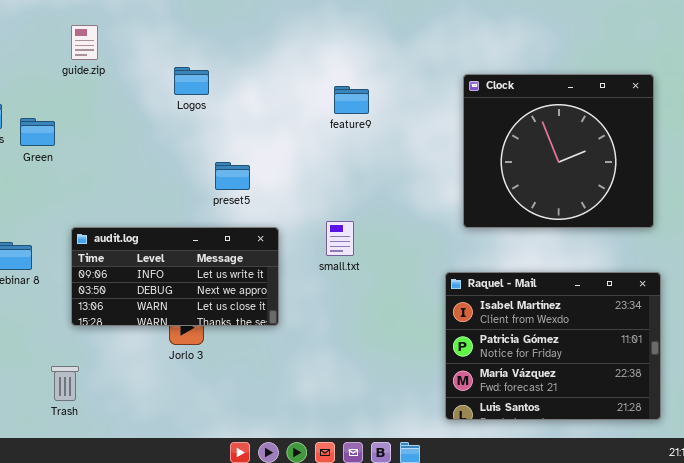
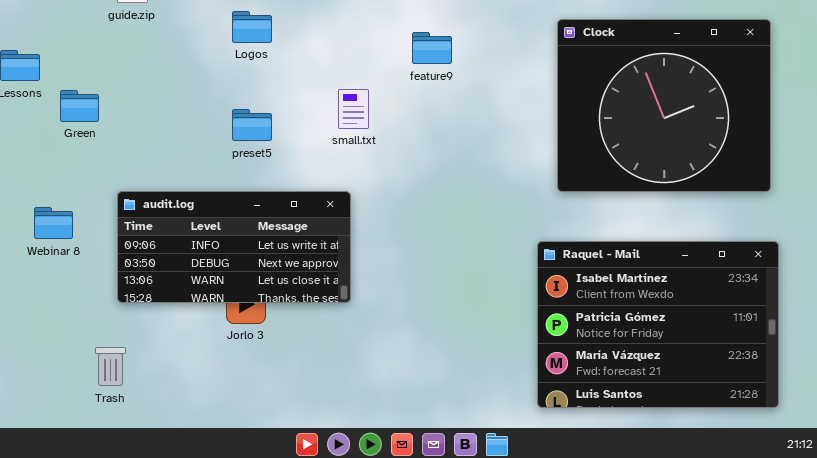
Green: [20,118,55,146] -> [60,90,99,122], moved
preset5: [215,162,250,190] -> [232,109,272,141], moved
small.txt: [326,221,354,256] -> [338,89,369,129], moved

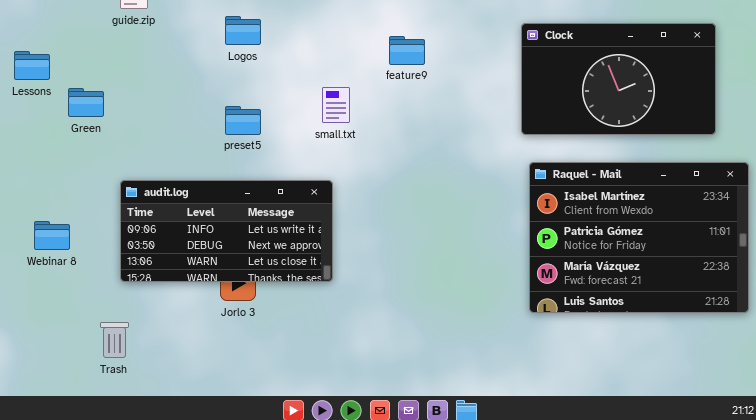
Clock: [557,19,771,192] -> [521,23,716,135], resized
Webinar 8: [34,207,73,239] -> [34,221,70,250], moved
Raquel - Mail: [537,241,779,408] -> [529,162,749,313], moved

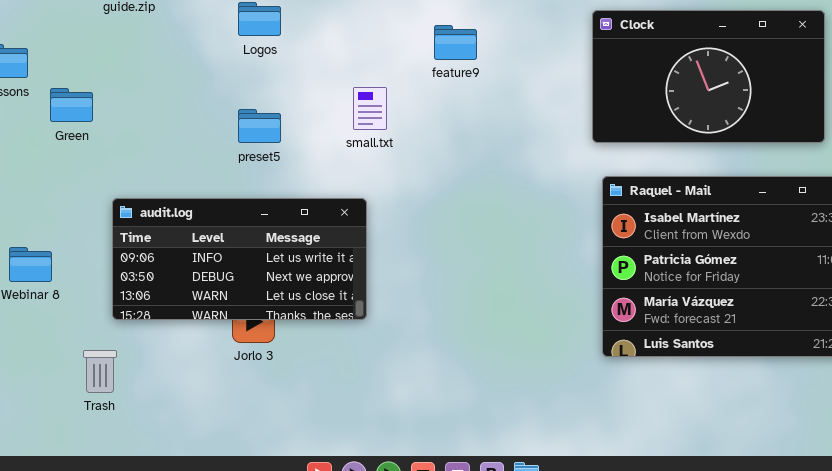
Trash: [100,322,129,358] -> [83,350,117,393], moved

